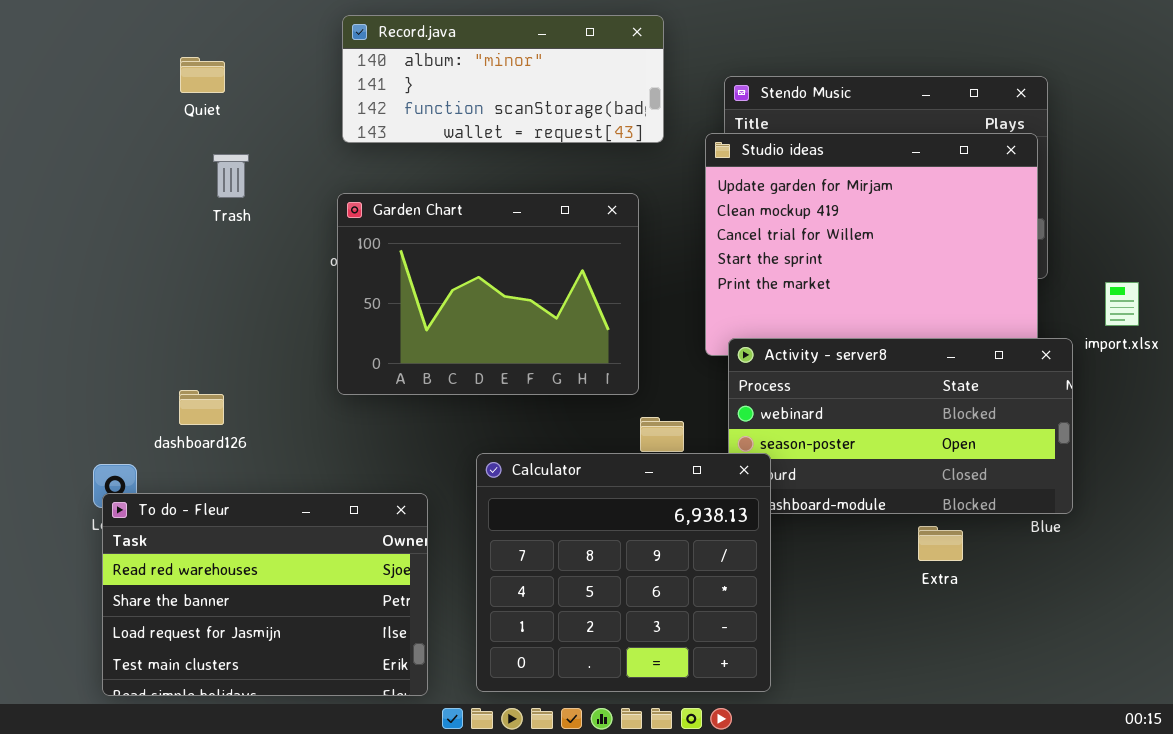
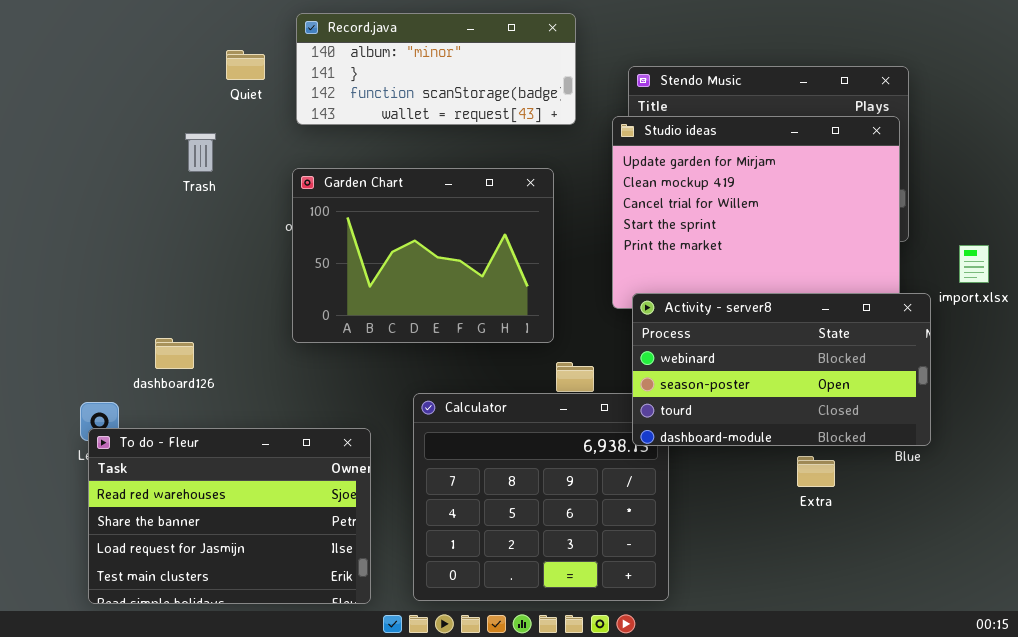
Quiet: [180,57,225,93] -> [226,50,265,80], moved
Activity - server8: [728,338,1073,514] -> [632,293,931,446], raised

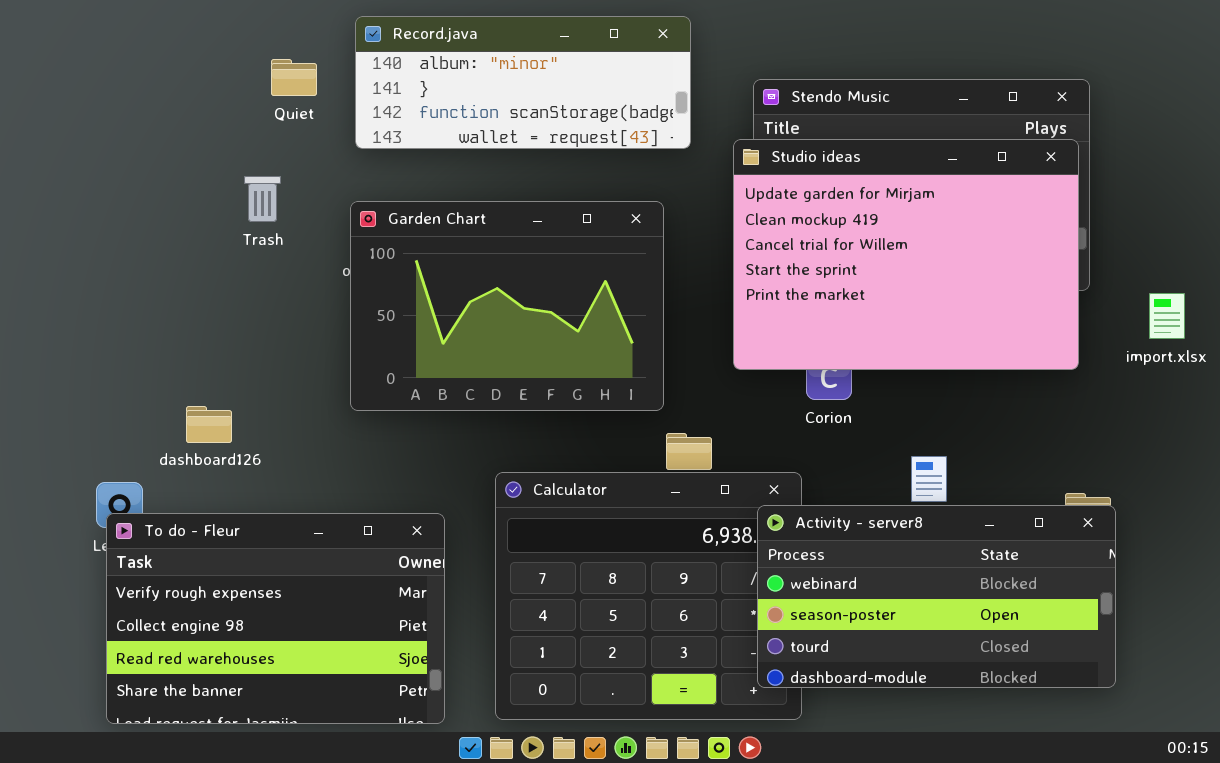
Trash: [185,133,216,172] -> [244,176,281,222], moved
Activity - server8: [632,293,931,446] -> [757,505,1116,688], moved
To do - Fleur: [88,428,371,604] -> [106,513,445,724], scrolled up 2 rows

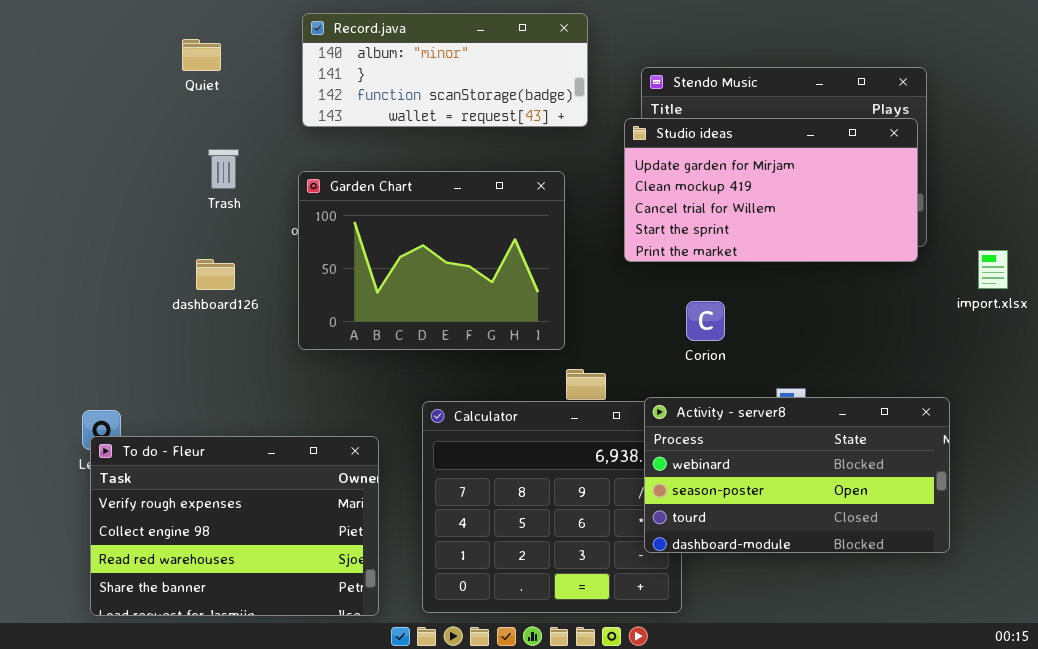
Quiet: [271,59,317,96] -> [182,39,221,71], moved
Studio ideas: [733,139,1079,370] -> [624,118,918,262], resized
dashboard126: [186,406,232,443] -> [196,259,235,290], moved
Activity - server8: [757,505,1116,688] -> [644,397,950,553], moved

